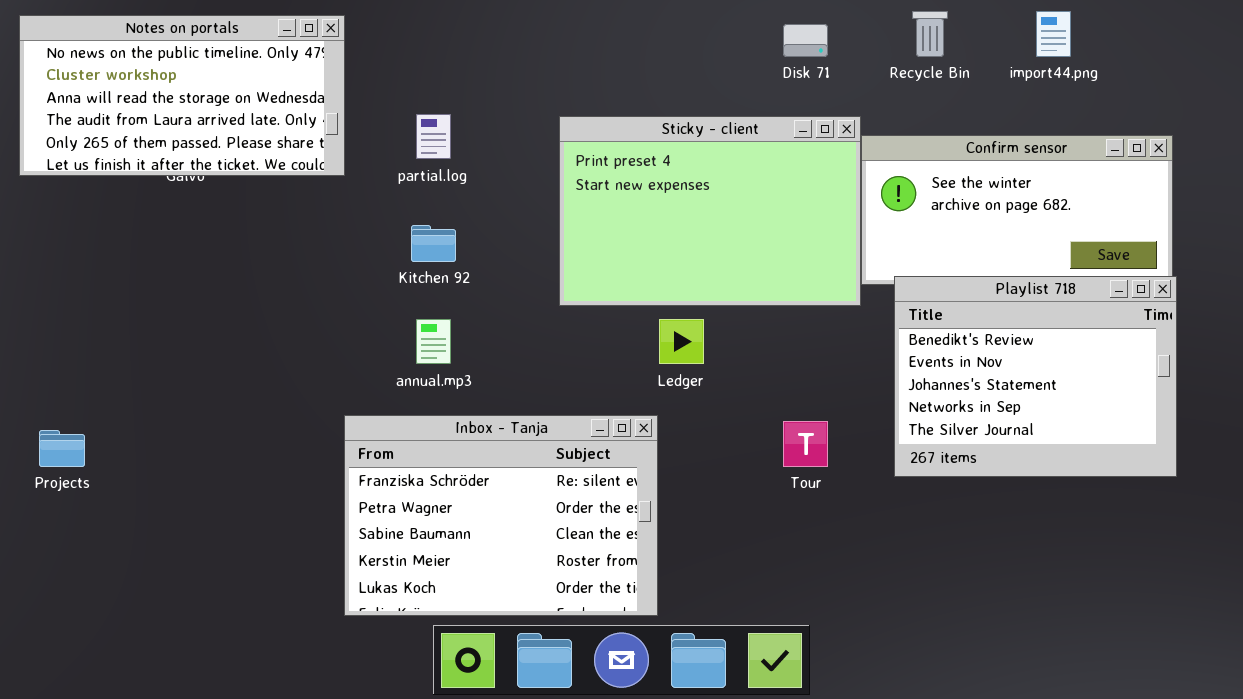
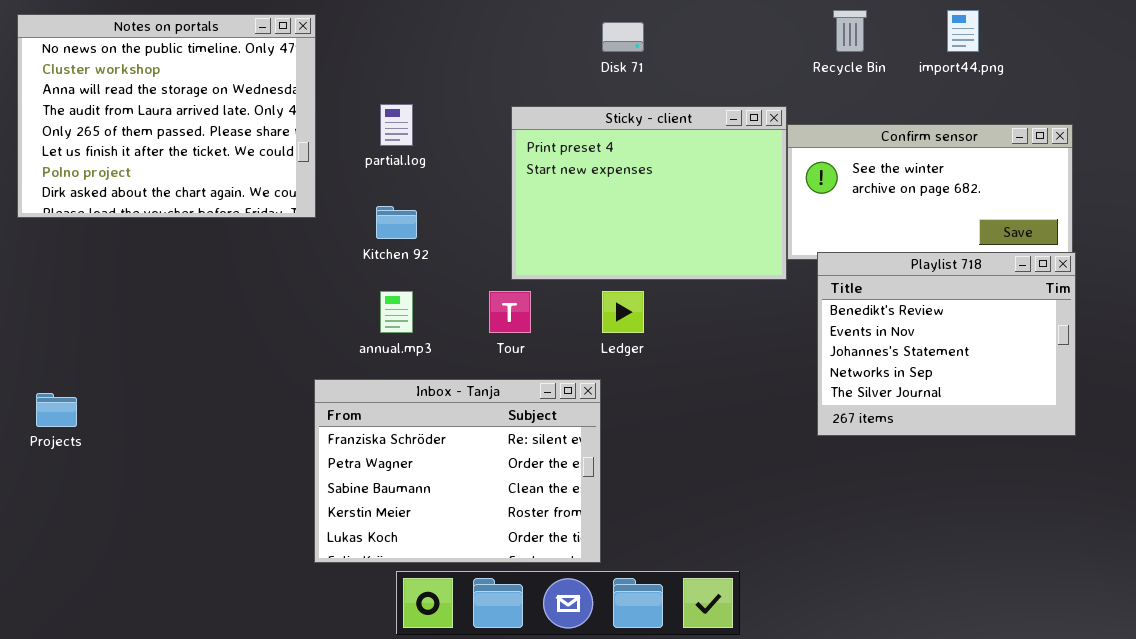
Notes on portals: [19,15,345,176] -> [17,14,316,218], resized
Disk 71: [783,24,828,57] -> [602,22,644,52], moved
Tour: [783,421,828,467] -> [489,291,531,333], moved

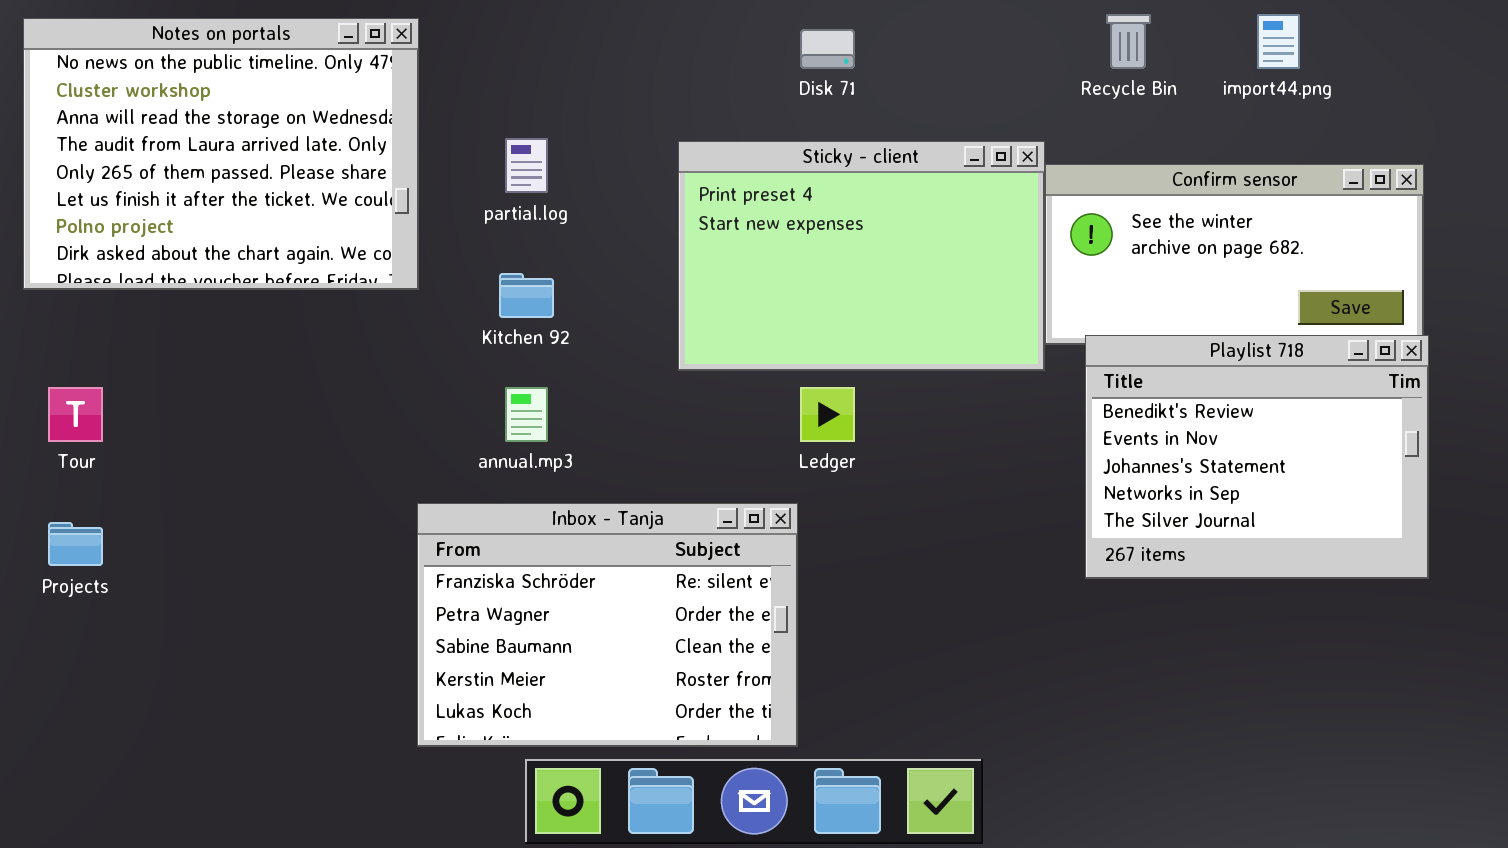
Tour: [489,291,531,333] -> [48,387,103,442], moved

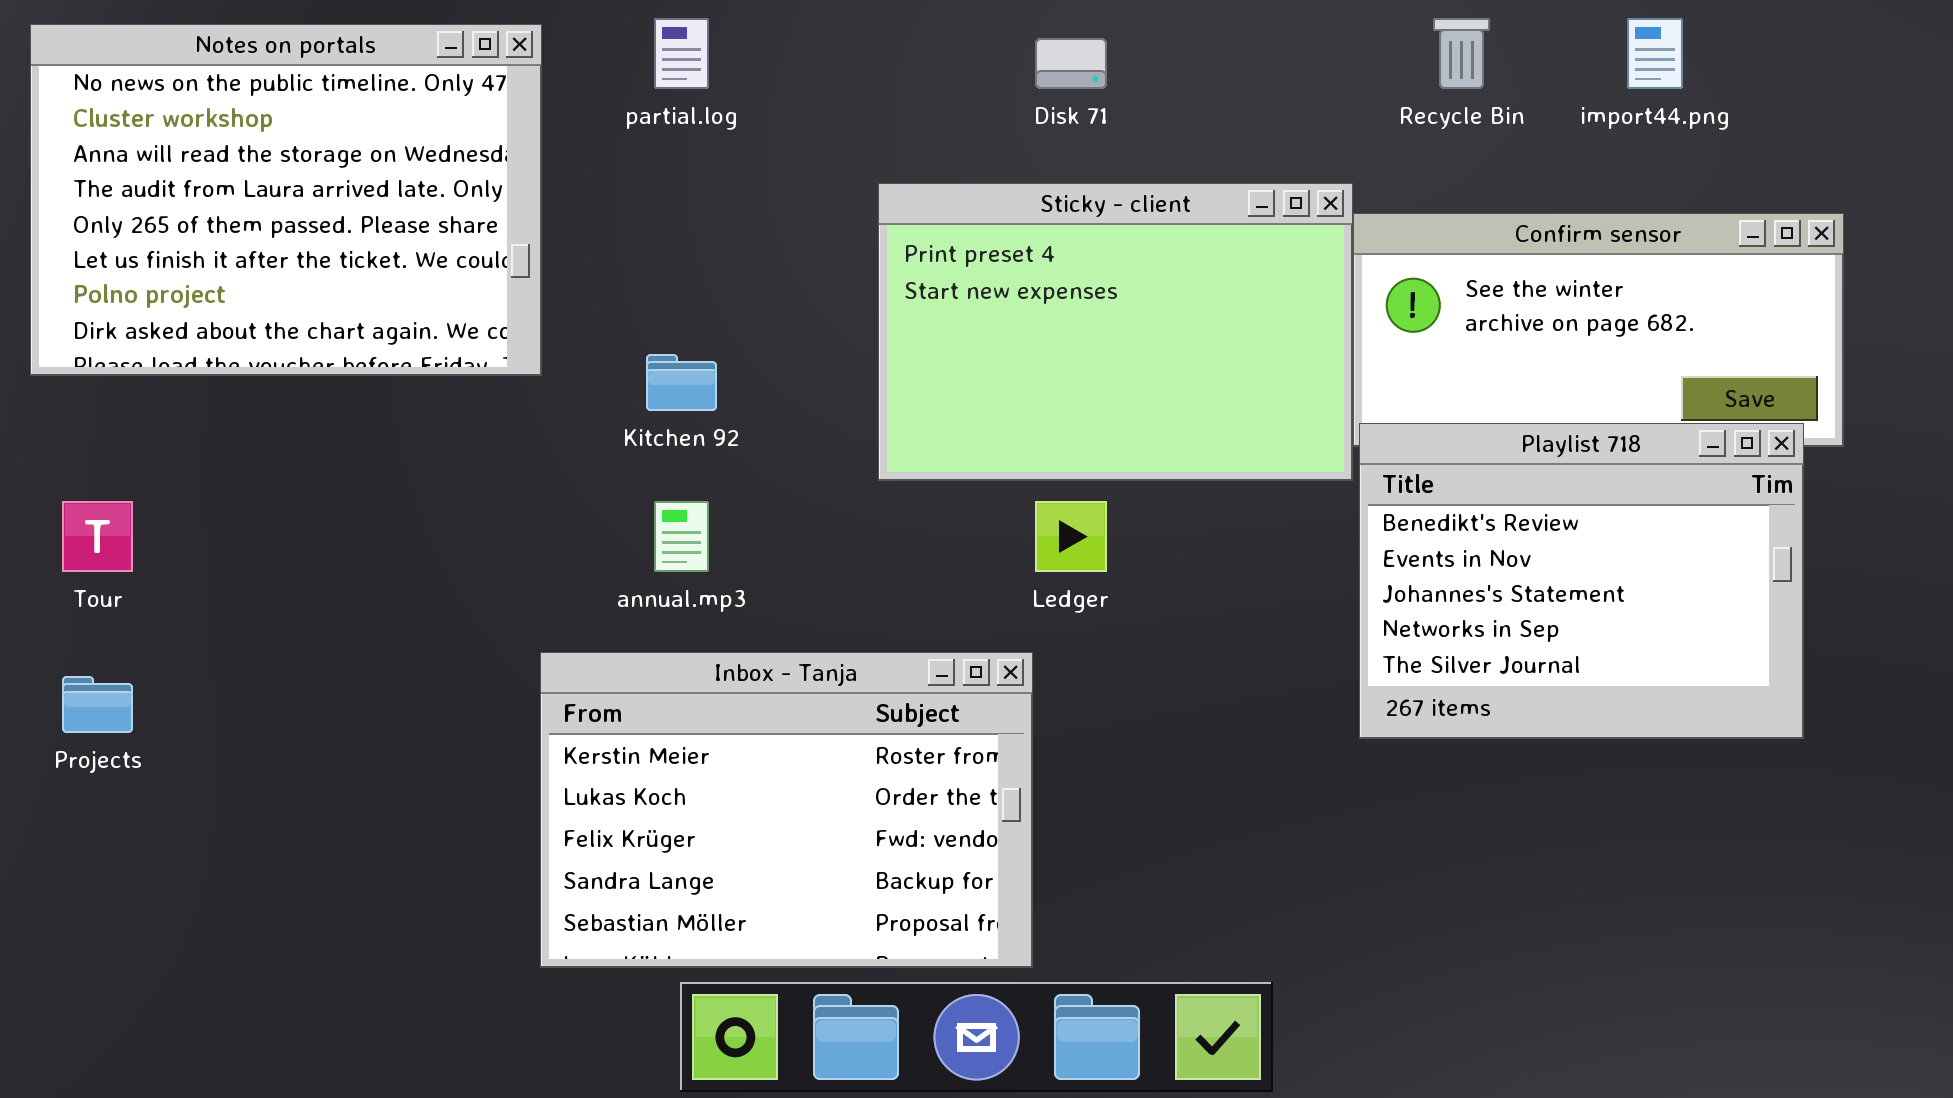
partial.log: [505,138,548,193] -> [654,18,709,89], moved
Playlist 718: [1085,335,1429,579] -> [1359,423,1804,739], moved
Inbox - Tanja: [417,503,798,747] -> [540,652,1033,968], scrolled down 3 rows

